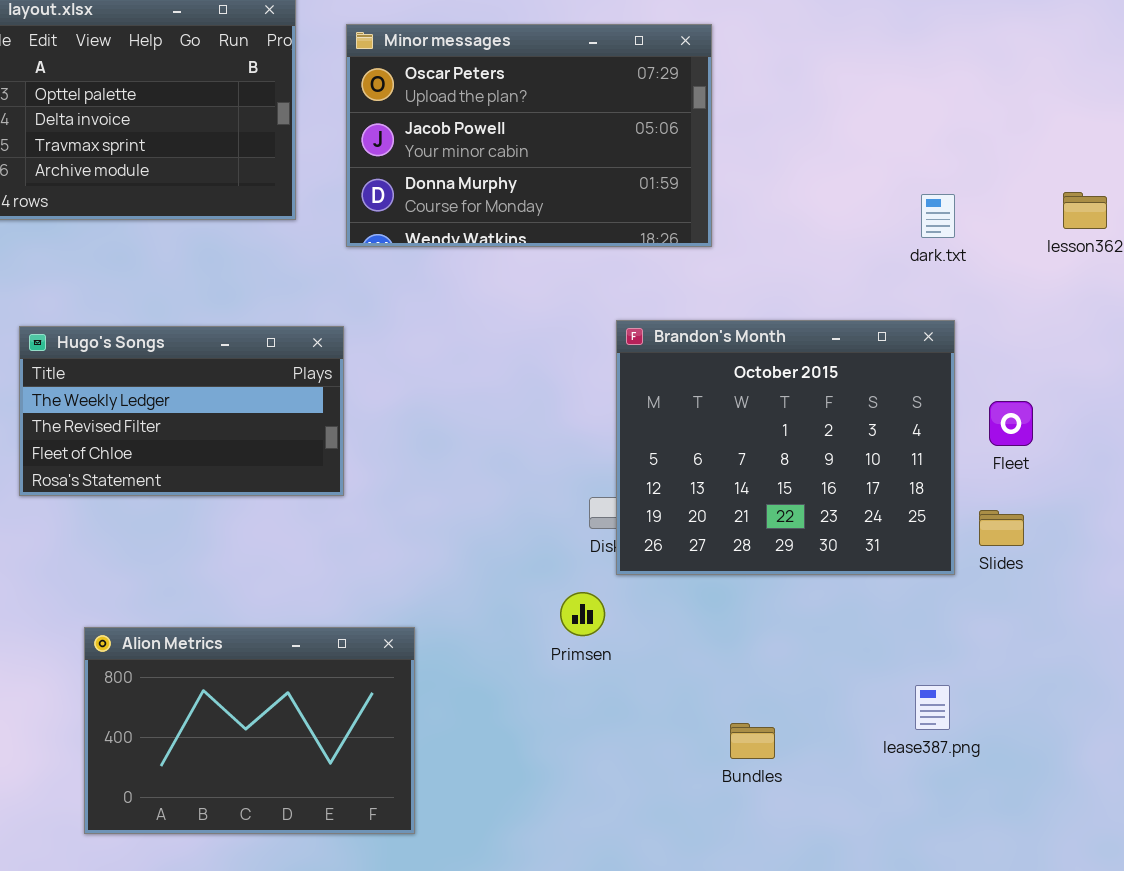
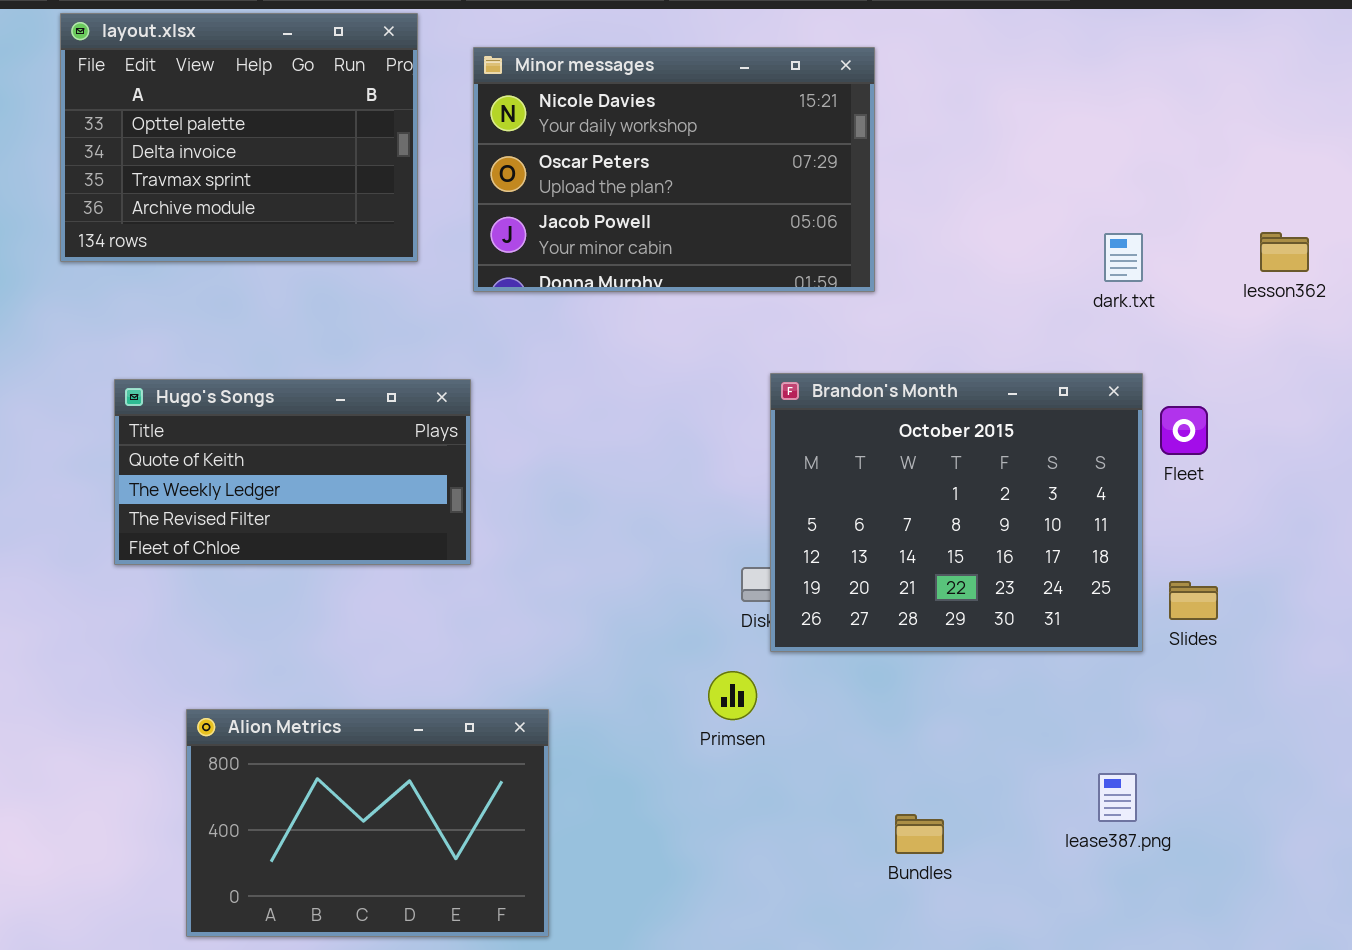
Minor messages: [346,24,712,247] -> [473,47,875,292], scrolled up 1 row
Hugo's Songs: [19,326,344,496] -> [114,379,471,565], scrolled up 1 row
Fleet: [989,401,1033,446] -> [1160,406,1208,455], moved

